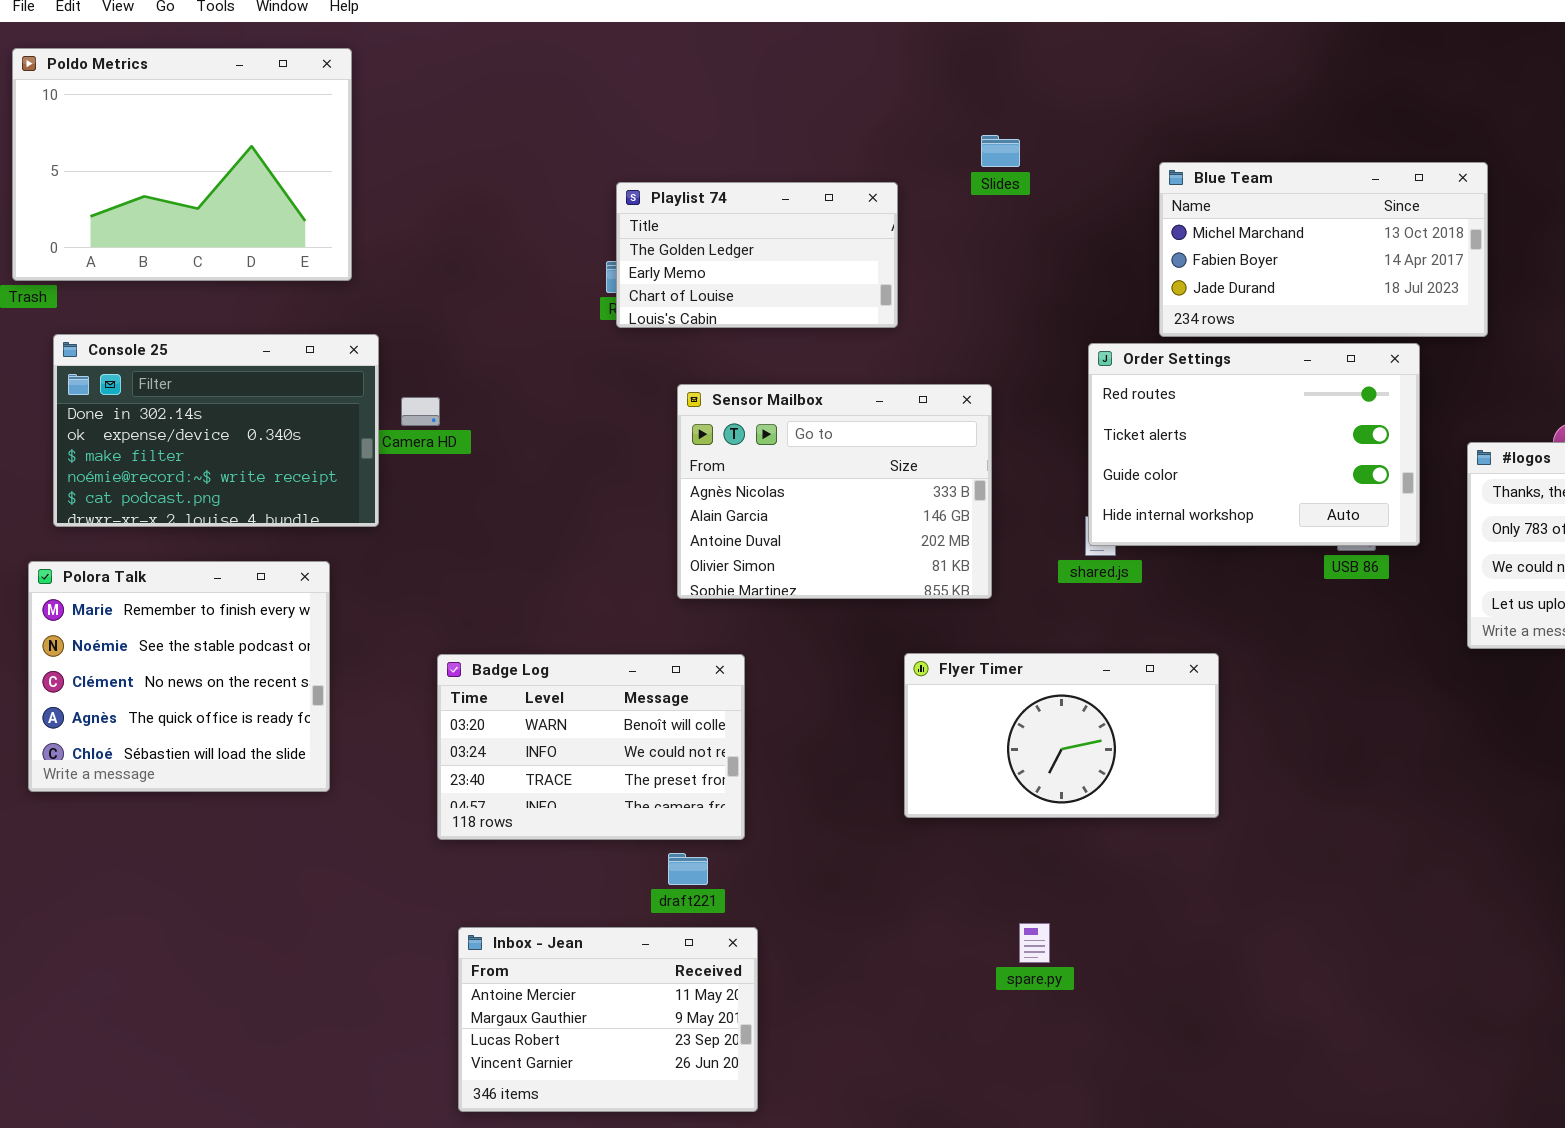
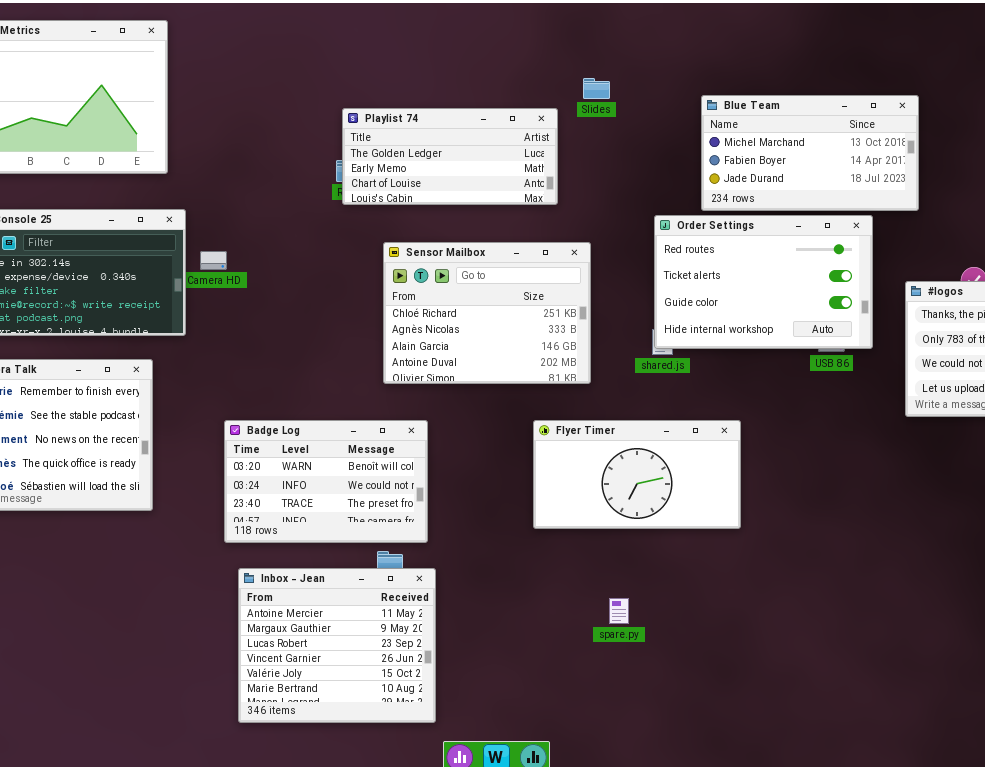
Playlist 74: [616,182,898,328] -> [342,108,558,205], resized
Sensor Mailbox: [677,384,992,599] -> [383,242,591,384], scrolled up 1 row
Inbox - Jean: [458,927,758,1112] -> [238,568,436,723], resized

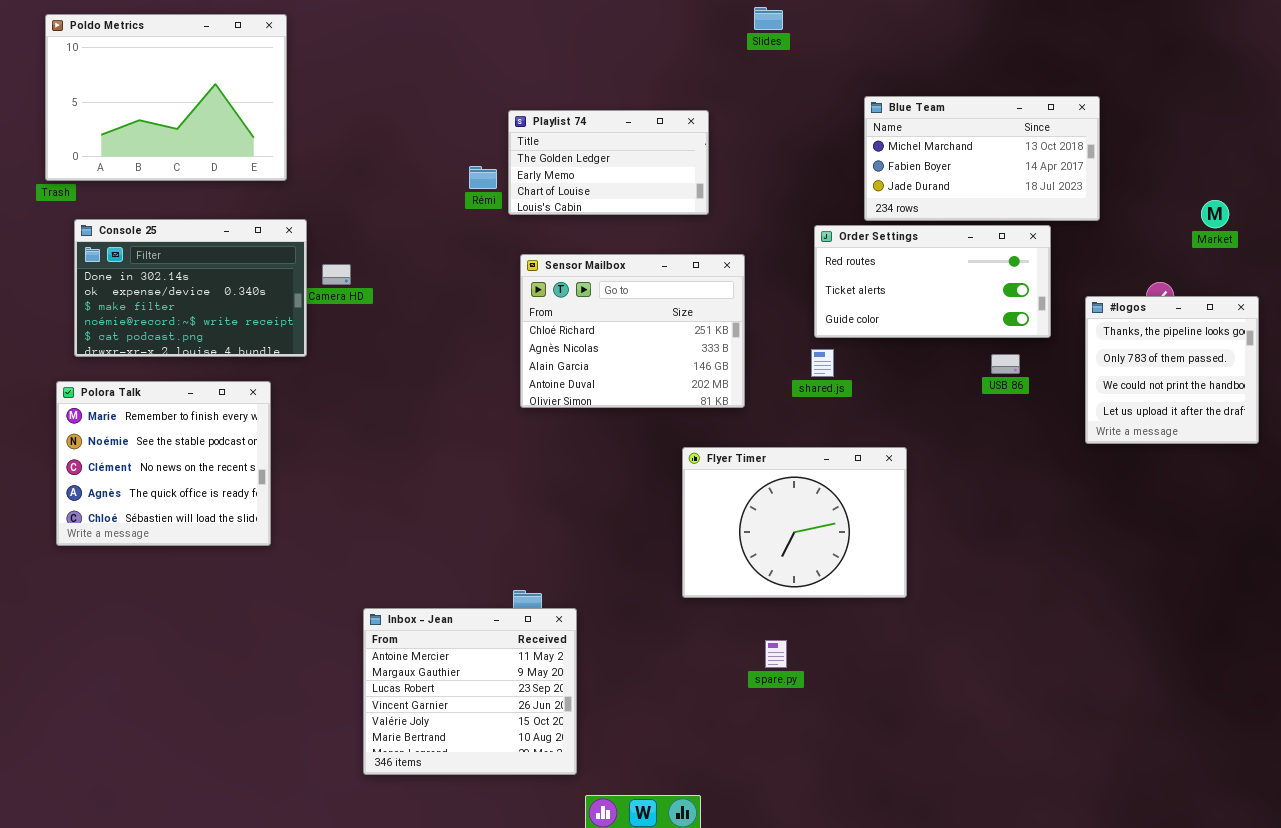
Slides: [583,78,610,99] -> [754,7,783,30], moved
Playlist 74: [342,108,558,205] -> [508,110,709,215], resized
Order Settings: [654,215,873,349] -> [814,225,1051,338], resized
Flyer Timer: [533,420,741,529] -> [682,447,907,598], resized
Badge Log: [224,420,428,543] -> none, closed

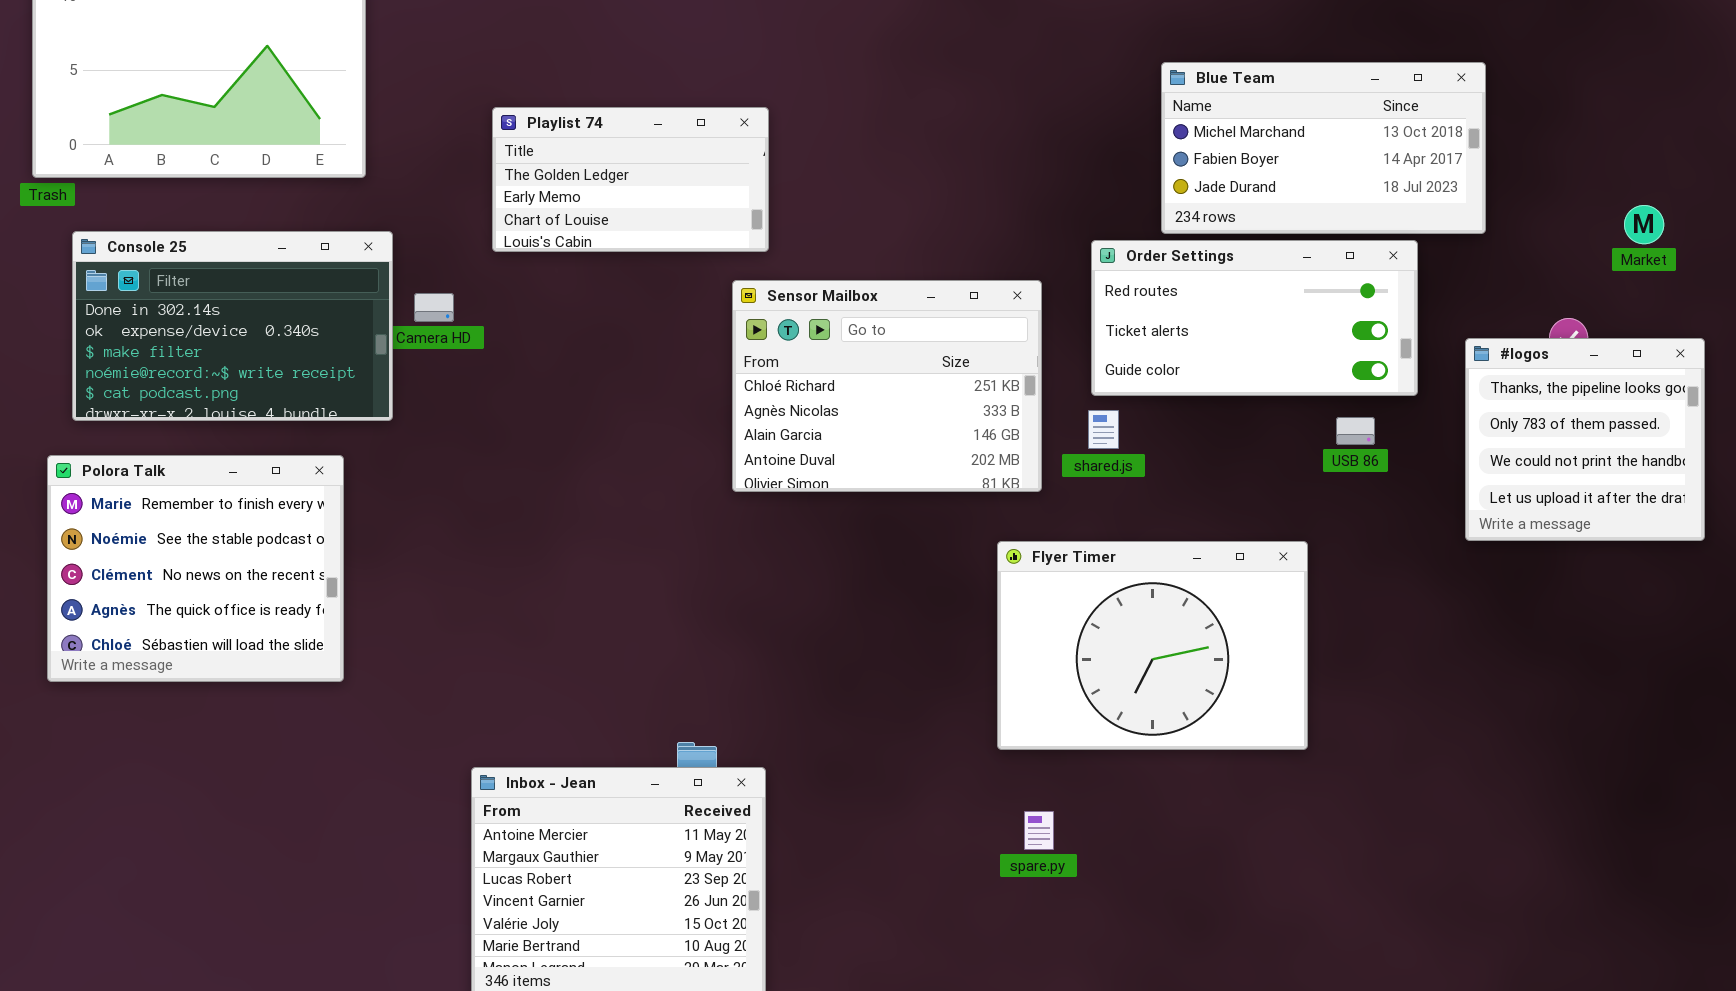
Playlist 74: [508,110,709,215] -> [492,107,769,252], moved
Sensor Mailbox: [520,254,745,408] -> [732,280,1042,492], moved
Flyer Timer: [682,447,907,598] -> [997,541,1308,750], moved

